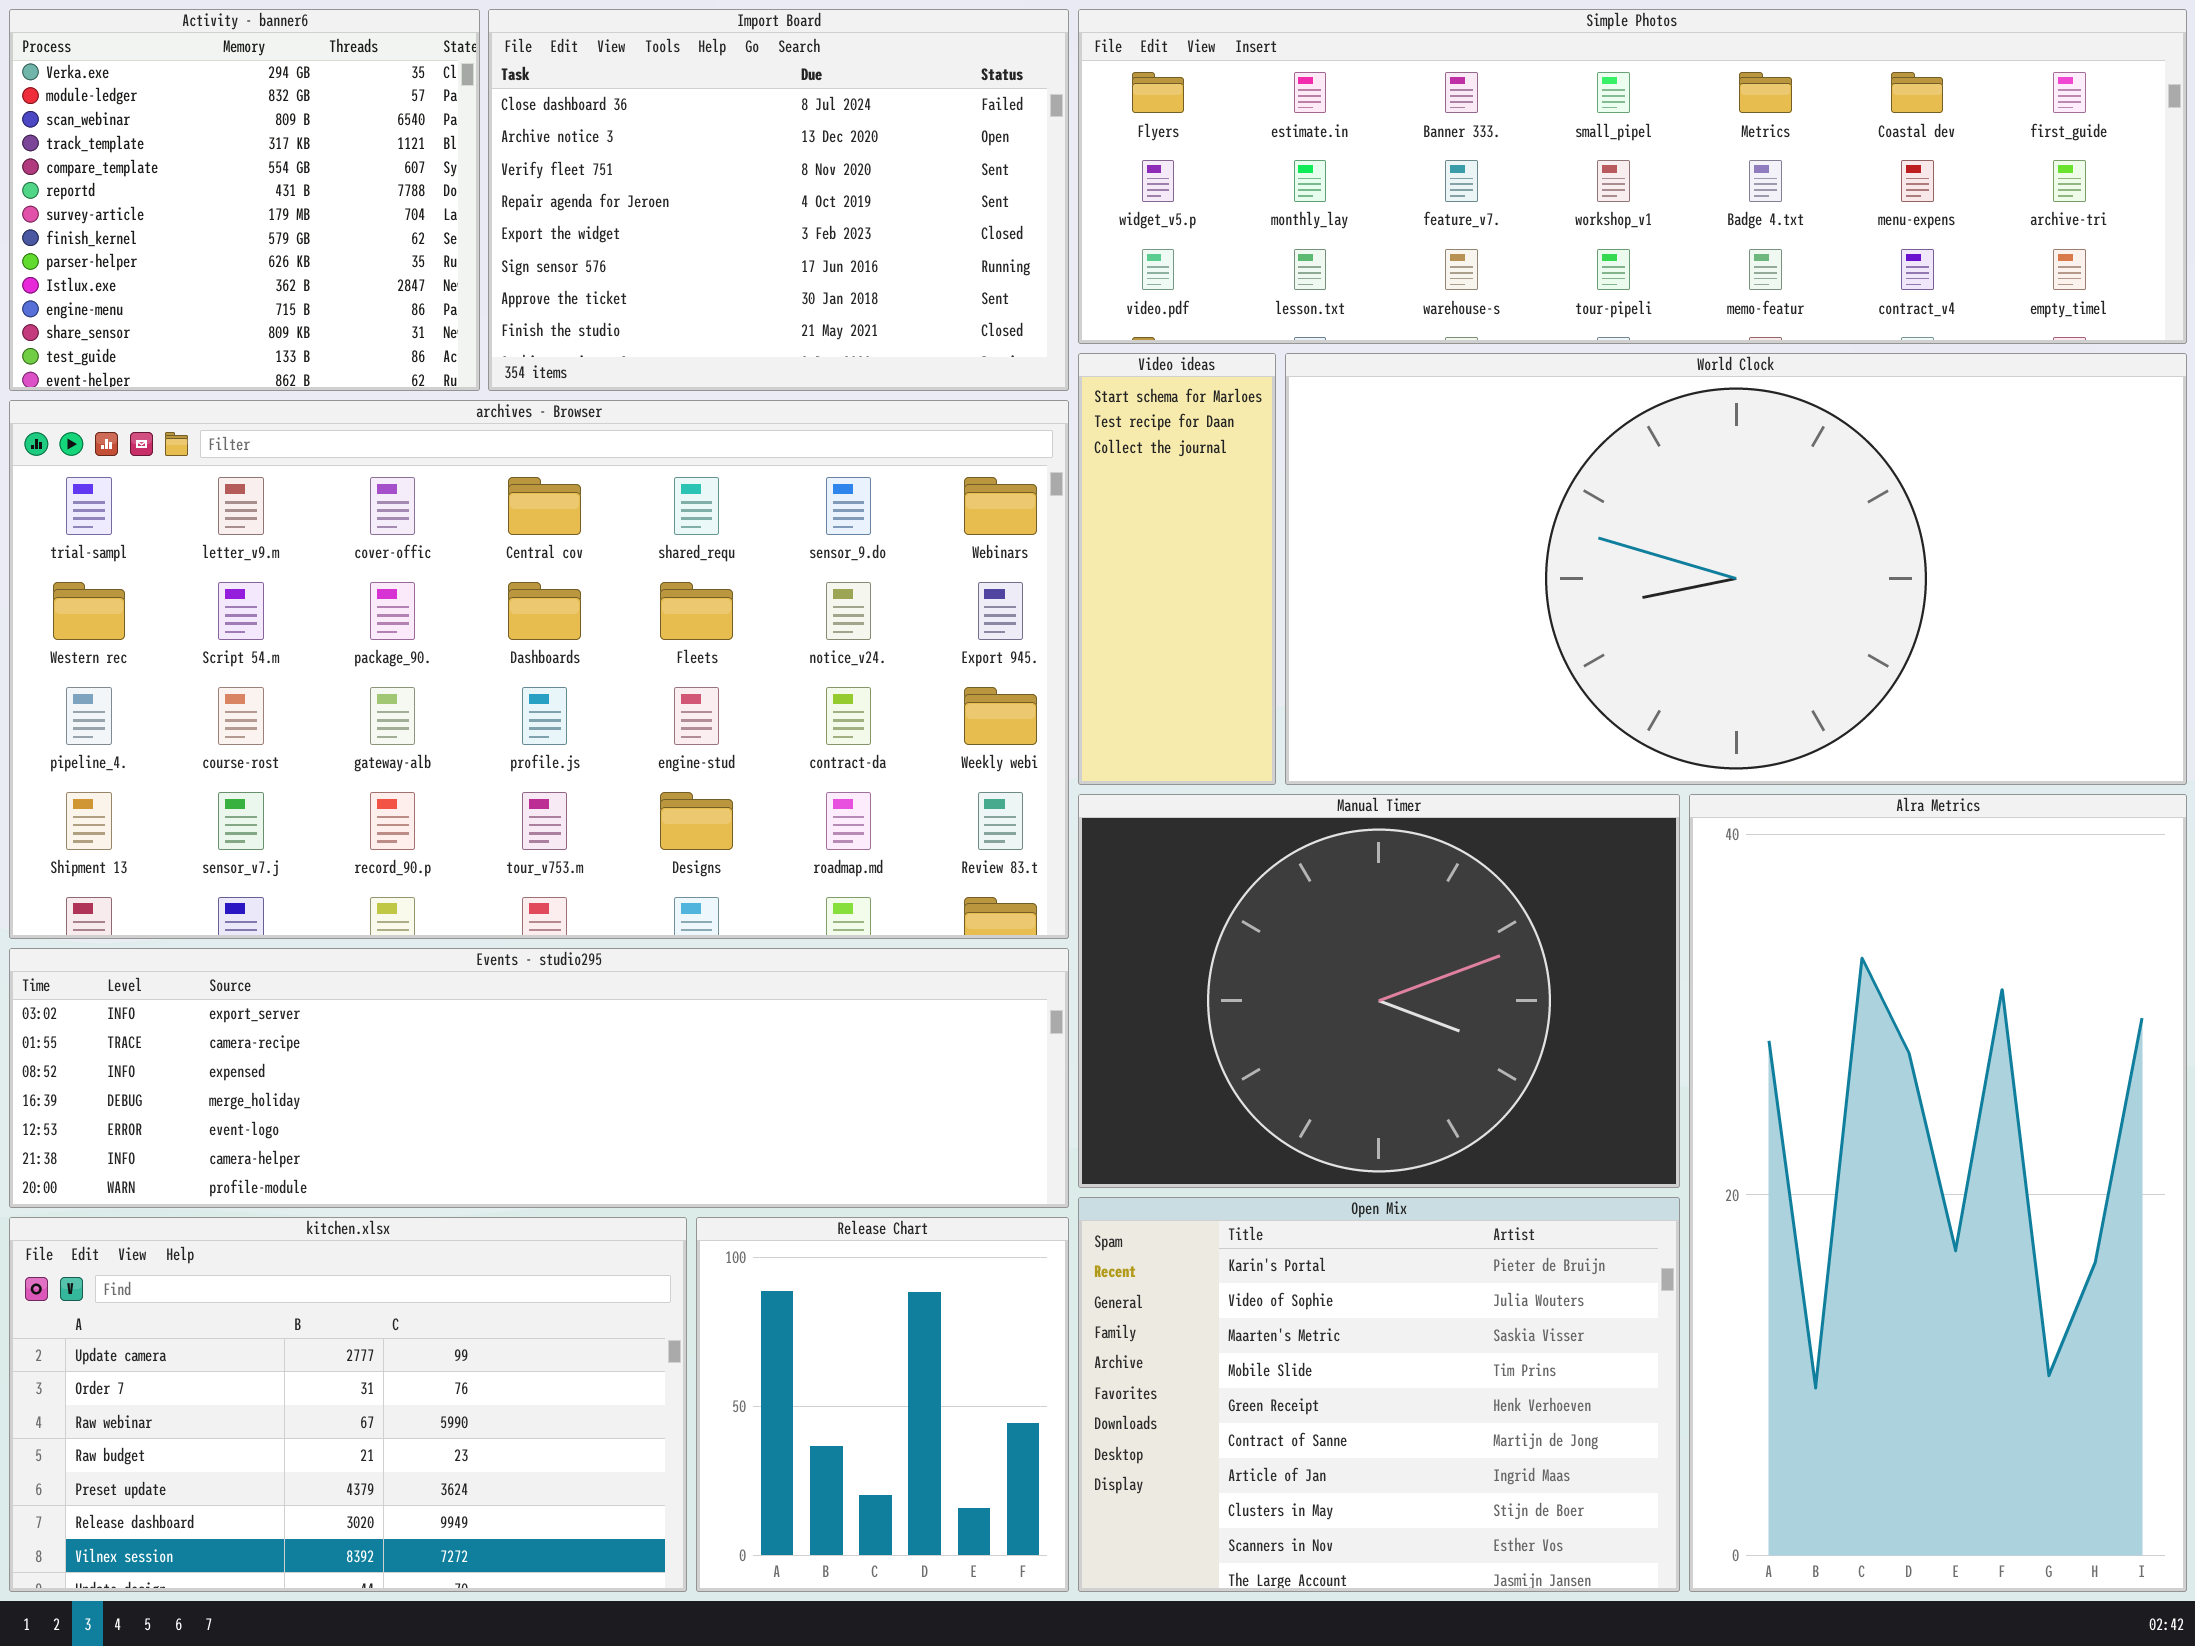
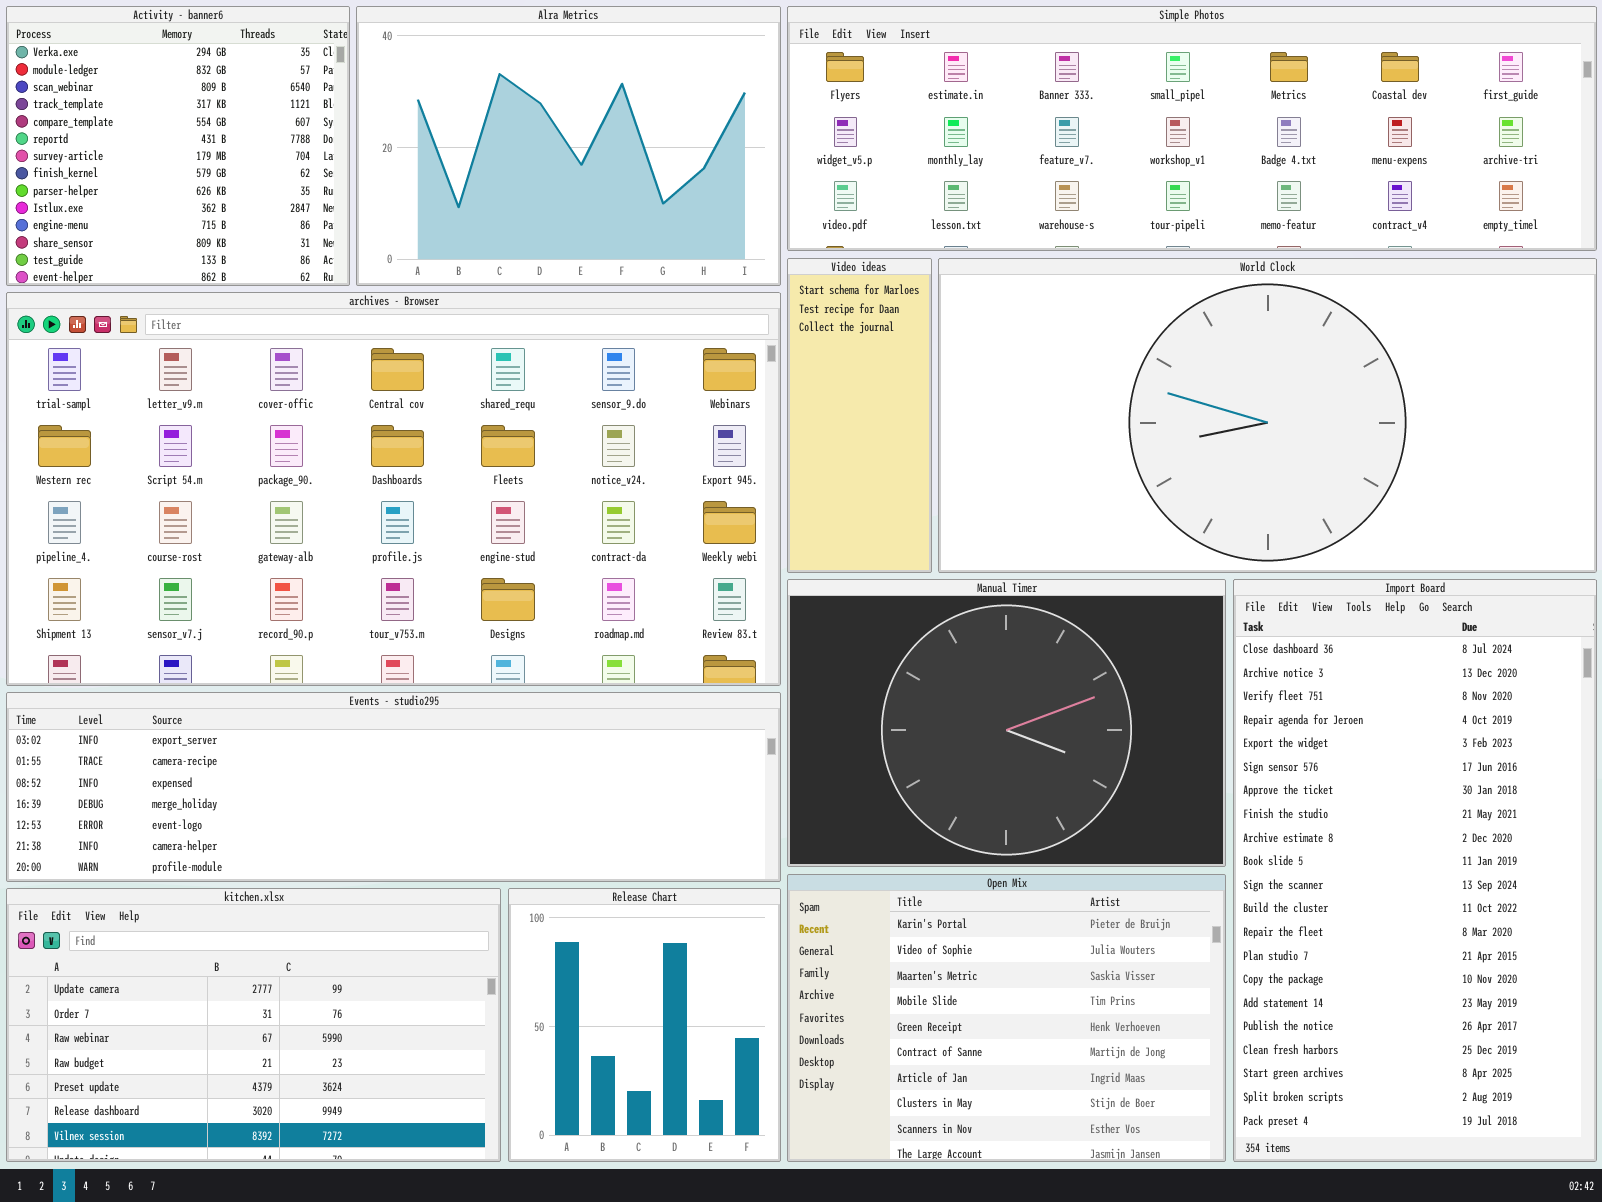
Import Board: [488,9,1069,391] -> [1233,579,1597,1162], moved, resized
Alra Metrics: [1689,794,2187,1592] -> [356,6,781,286], moved, resized

